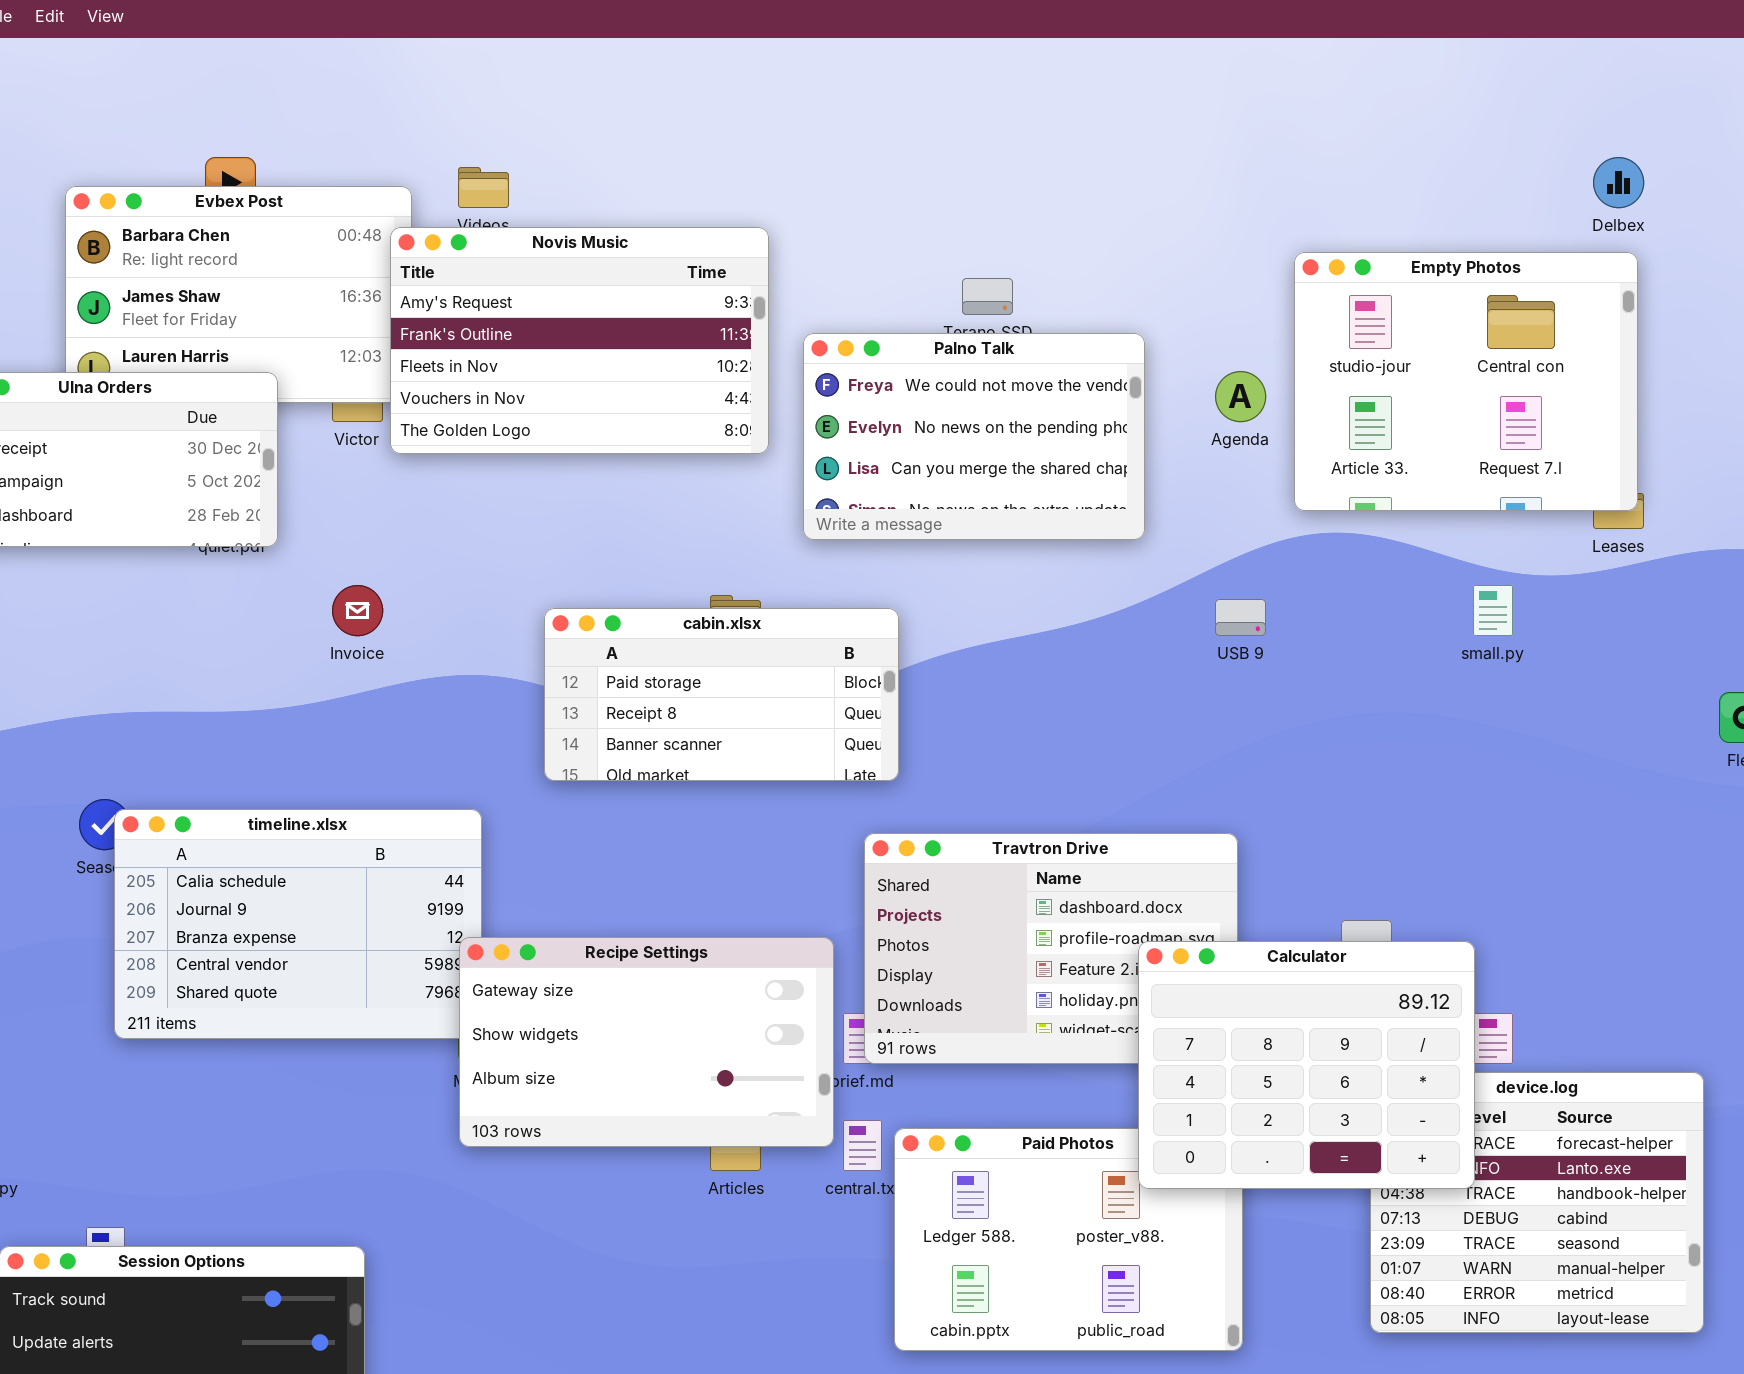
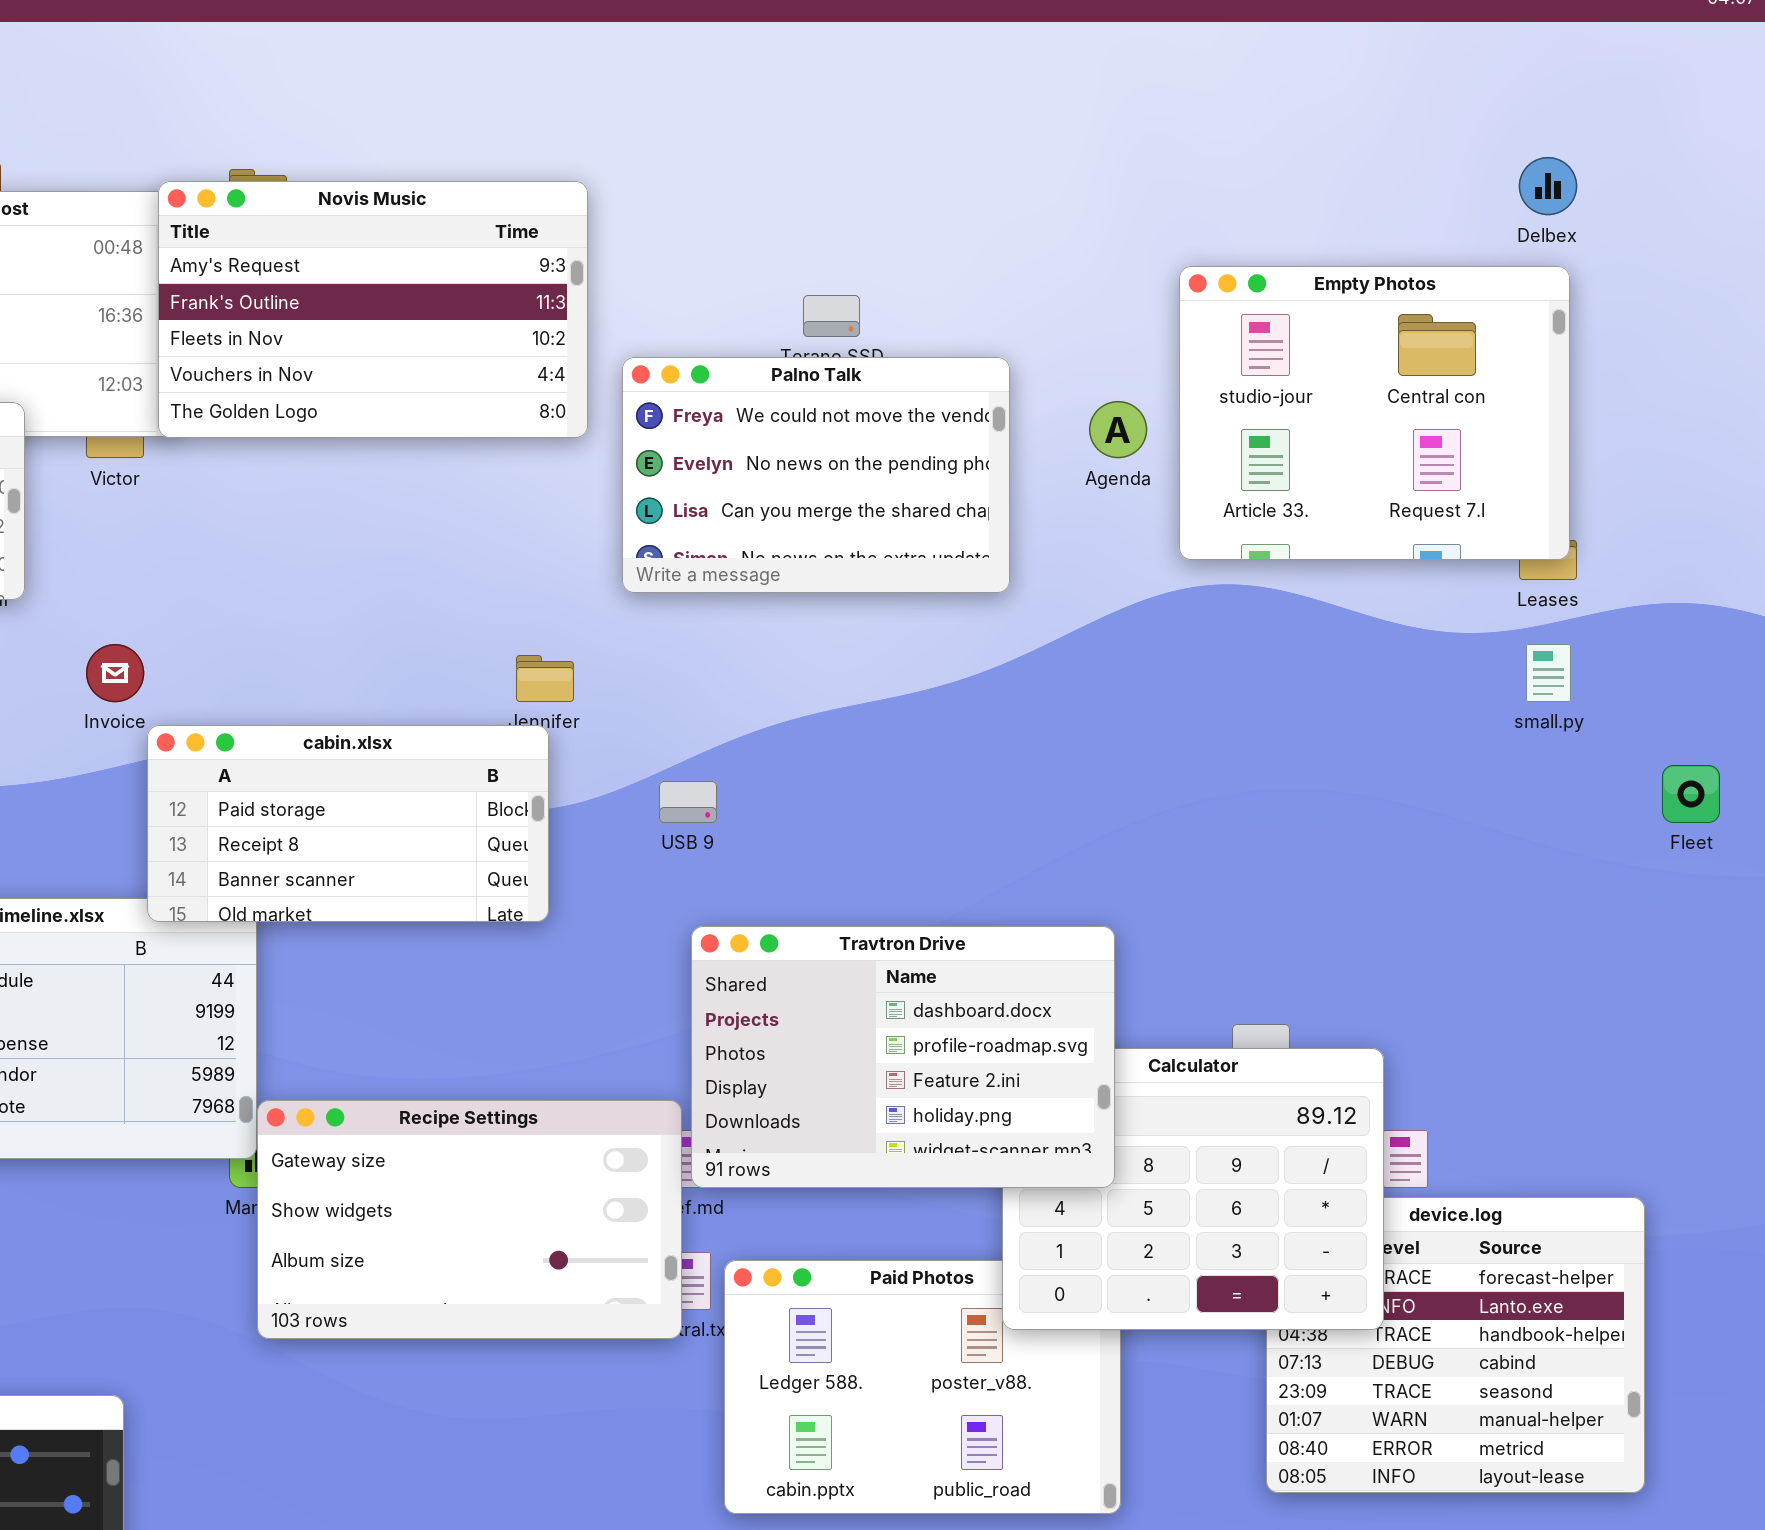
Novis Music: [390,227,769,454] -> [158,181,588,438], moved
small.py: [1473,585,1513,636] -> [1526,644,1571,702], moved
USB 9: [1215,599,1266,636] -> [659,781,717,823], moved
cabin.xlsx: [544,608,899,781] -> [147,725,549,922], moved
Travtron Drive: [864,833,1238,1064] -> [691,926,1115,1188], raised
Recipe Settings: [459,937,834,1147] -> [257,1100,682,1339], moved

